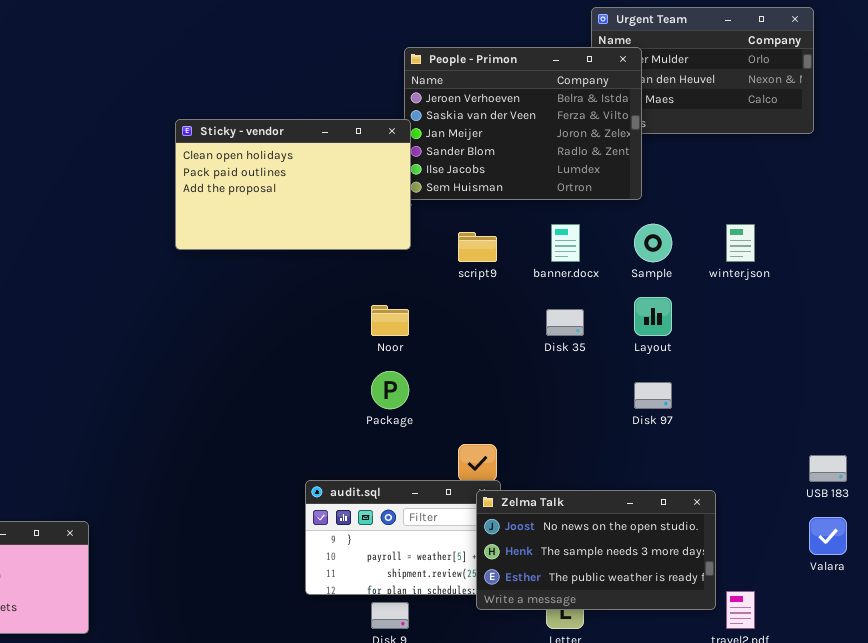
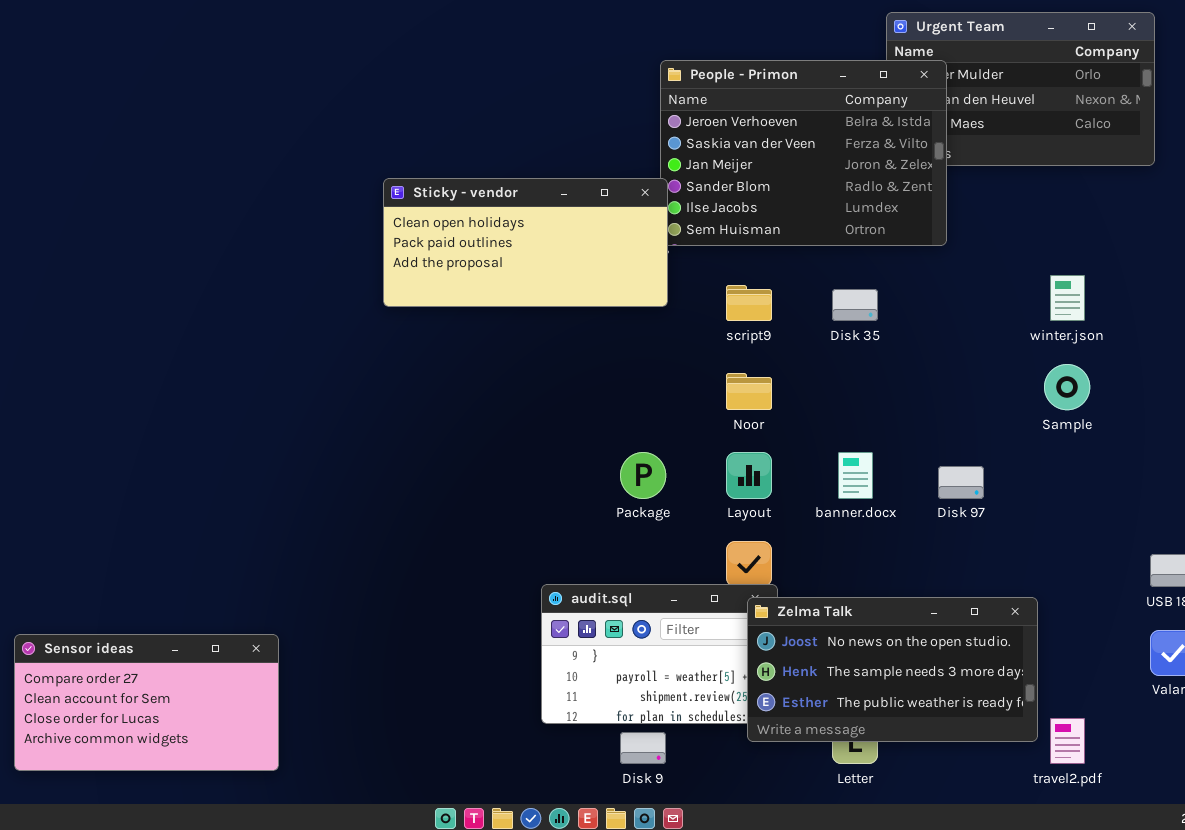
Sticky - vendor: [175,119,411,250] -> [383,178,668,307], resized
banner.docx: [551,224,580,262] -> [838,452,873,499], moved
Sample: [634,224,672,262] -> [1044,364,1090,410], moved
Layout: [634,297,672,336] -> [726,452,772,499], moved
Noor: [371,305,409,336] -> [726,373,772,410], moved
Disk 35: [546,309,584,336] -> [832,289,878,321], moved

